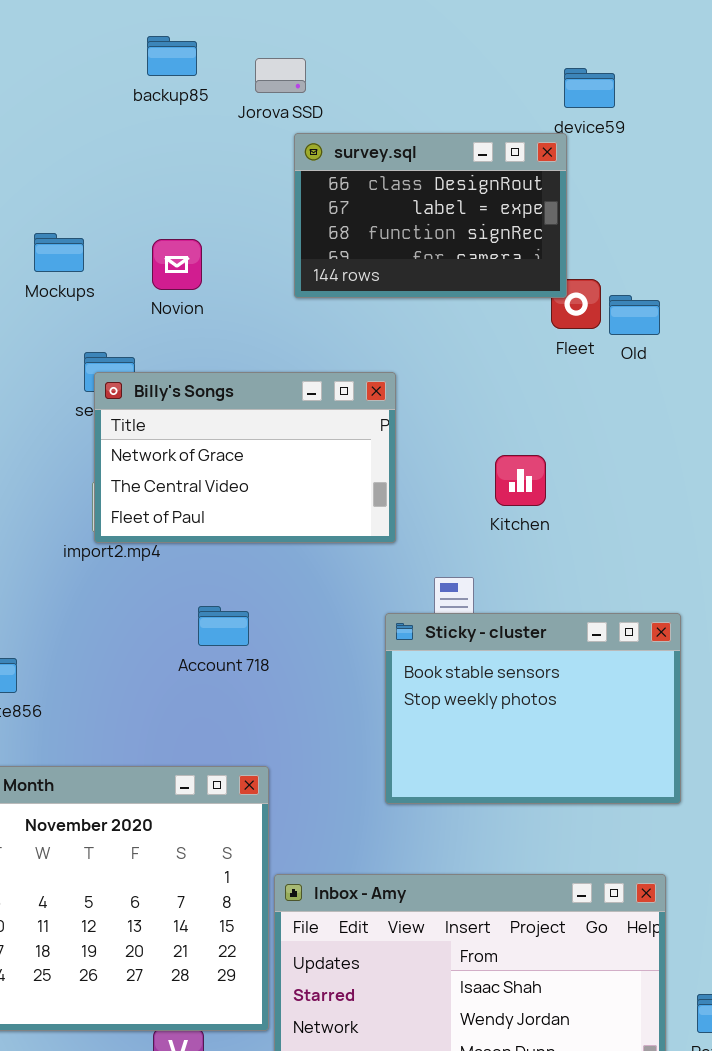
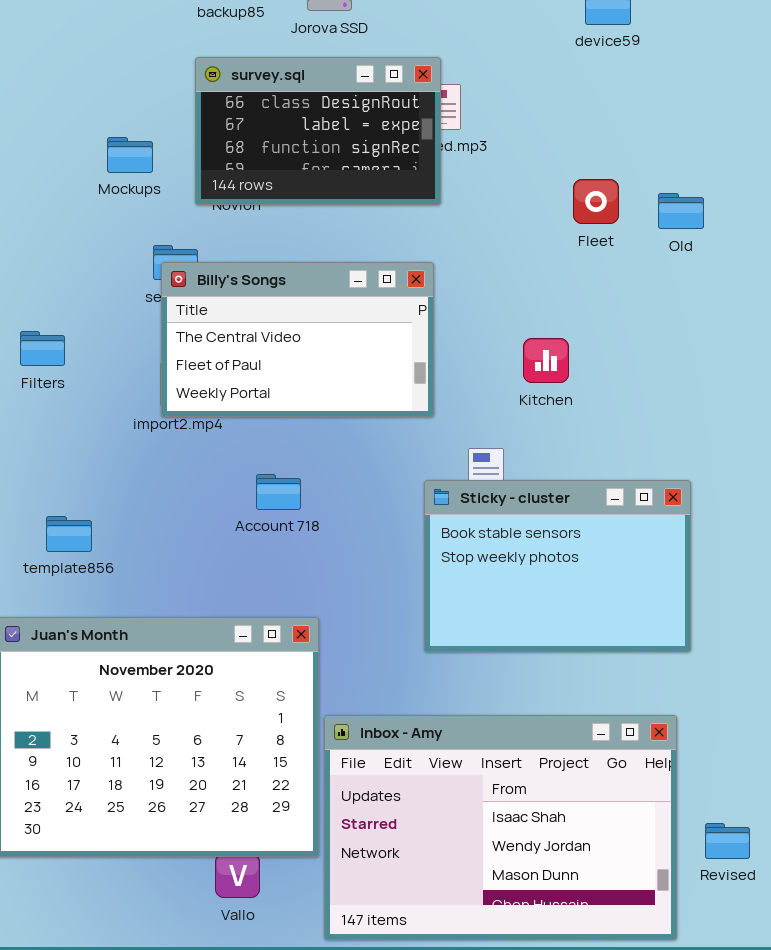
survey.sql: [294,133,567,298] -> [195,57,441,205], moved
Old: [609,295,660,335] -> [658,193,704,229], moved
Billy's Songs: [94,372,396,543] -> [161,262,434,417], scrolled down 1 row

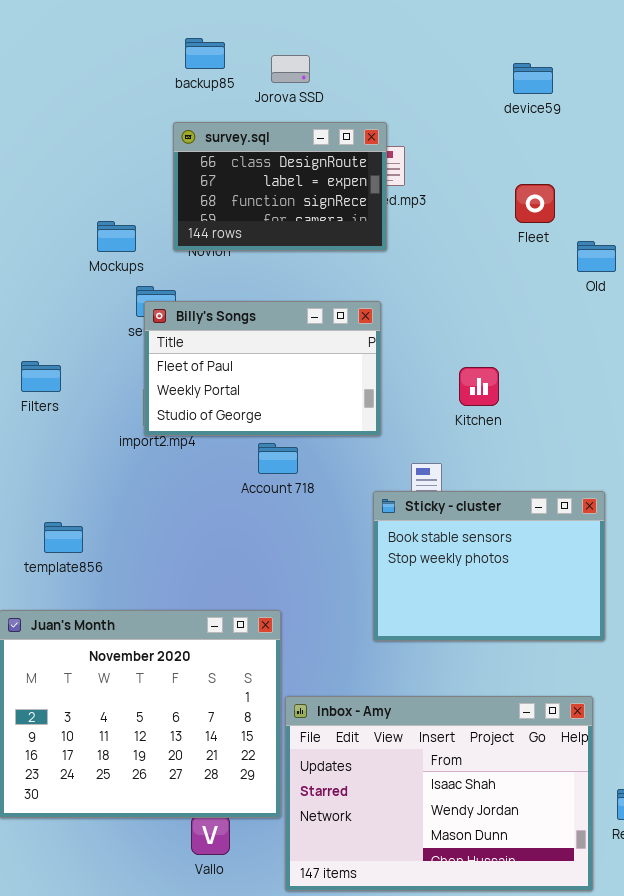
Mockups: [107,137,153,173] -> [97,221,136,252], moved
Fleet: [573,179,619,224] -> [515,184,555,223], moved
Billy's Songs: [161,262,434,417] -> [144,301,381,436], scrolled down 1 row
Account 718: [256,474,301,510] -> [258,443,298,474], moved

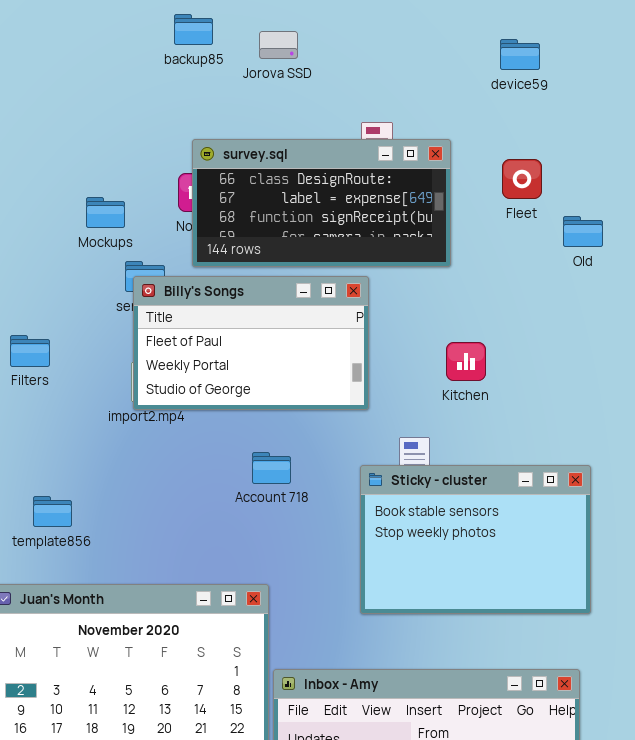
survey.sql: [173,122,387,251] -> [192,139,451,267], moved, resized
Account 718: [258,443,298,474] -> [252,452,291,484], moved

